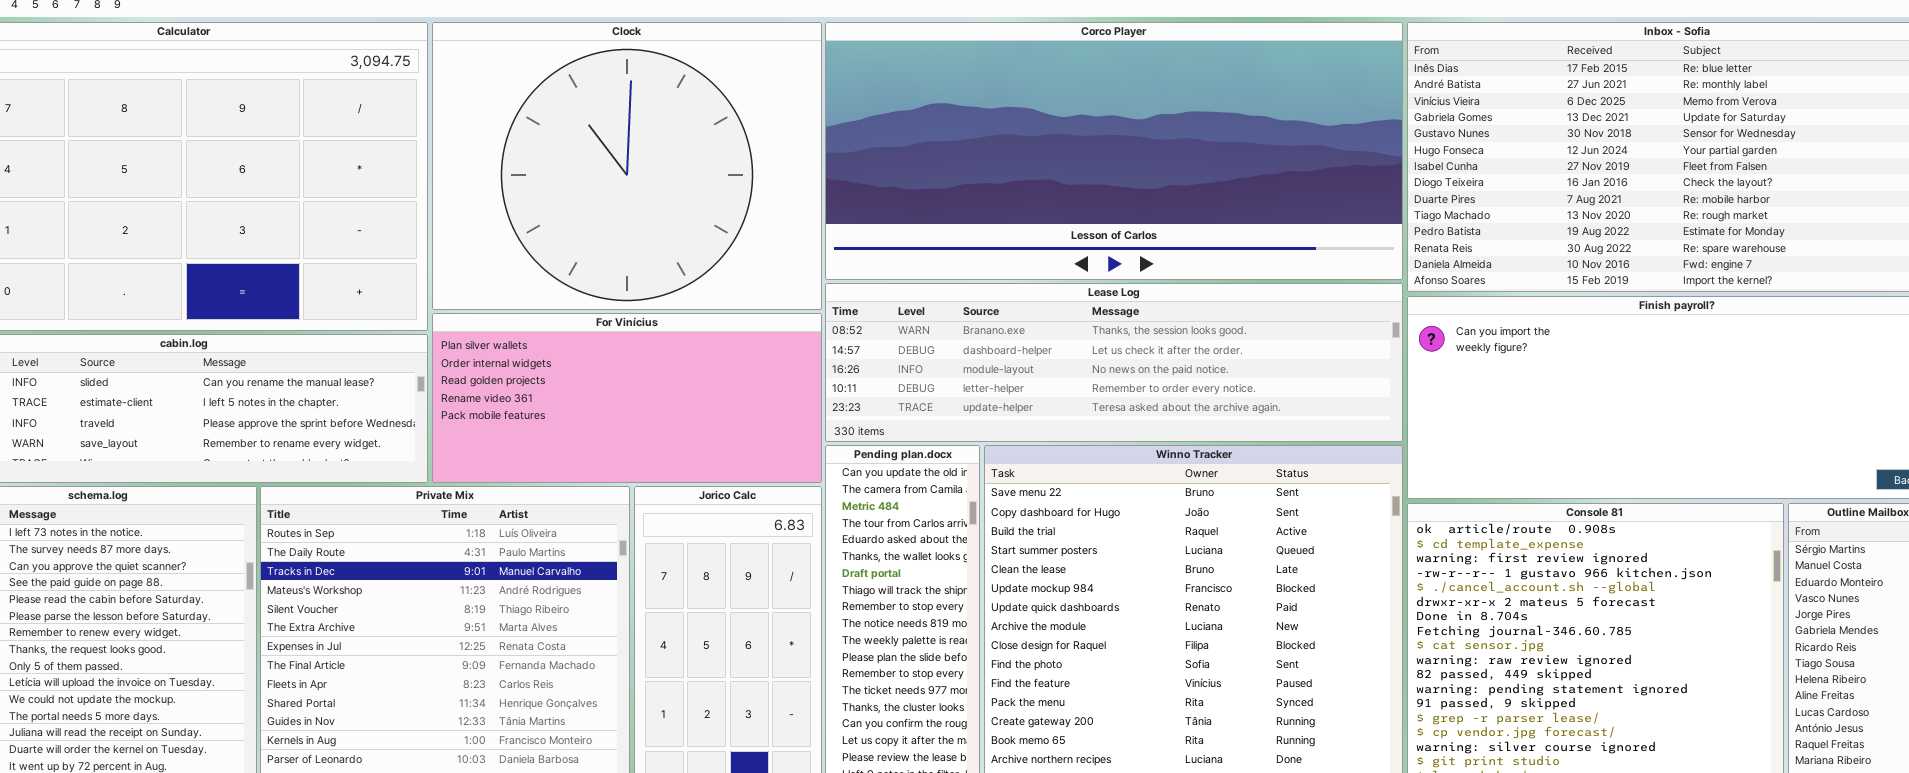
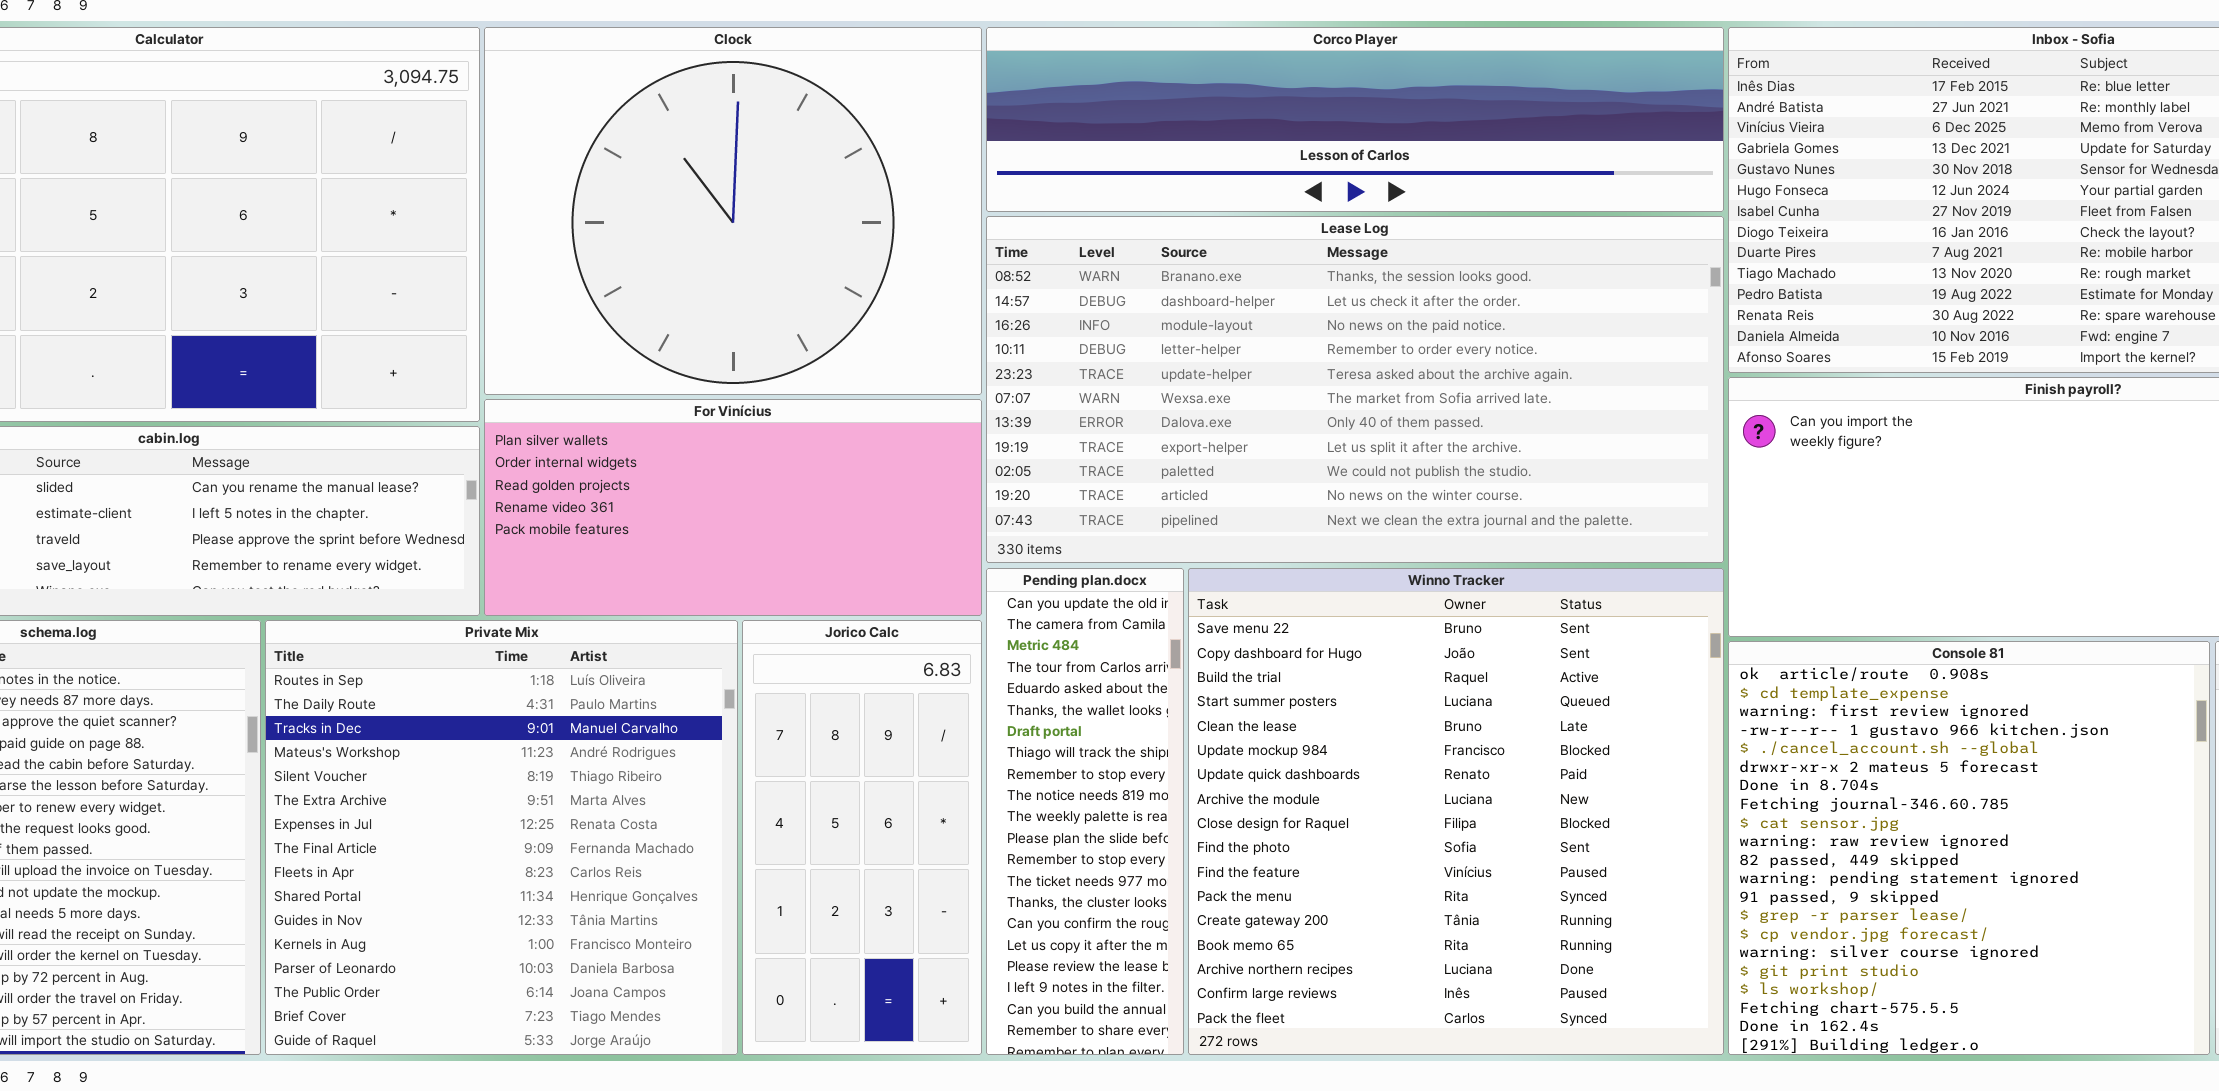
Corco Player: [825,22,1403,280] -> [986,27,1724,212], resized
Lease Log: [825,283,1403,442] -> [986,216,1724,563], resized

